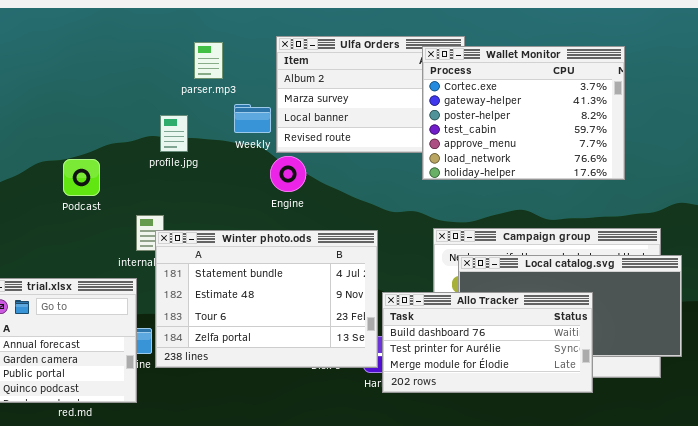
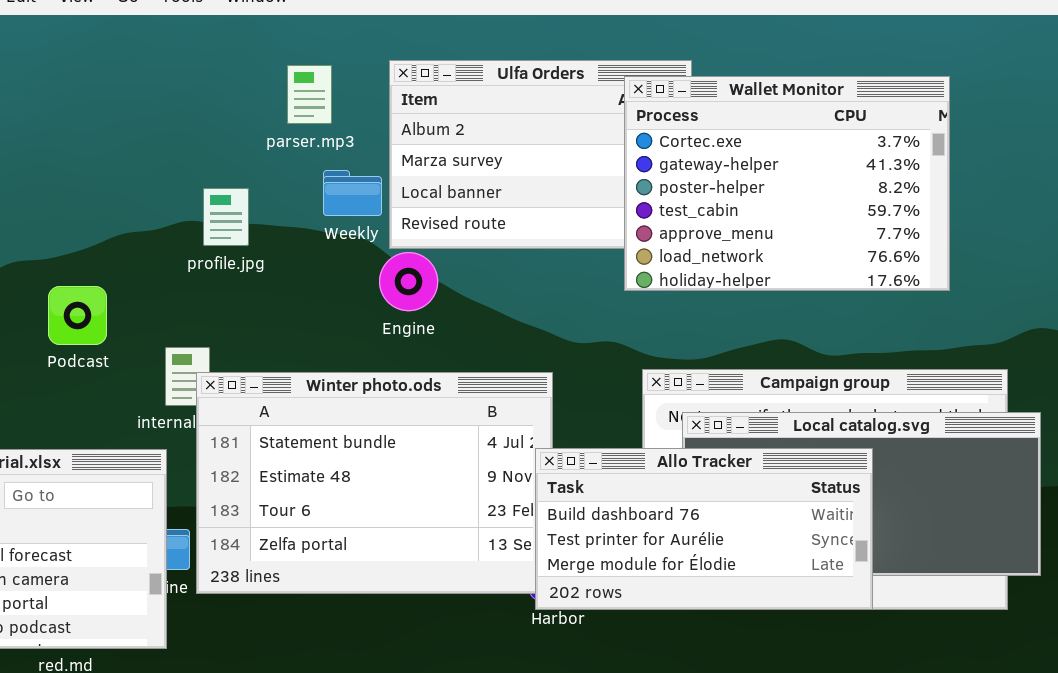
parser.mp3: [194,42,223,79] -> [287,65,332,124], moved
Podcast: [63,159,100,196] -> [48,286,107,345], moved
Allo Tracker: [382,292,593,393] -> [535,448,873,610], moved

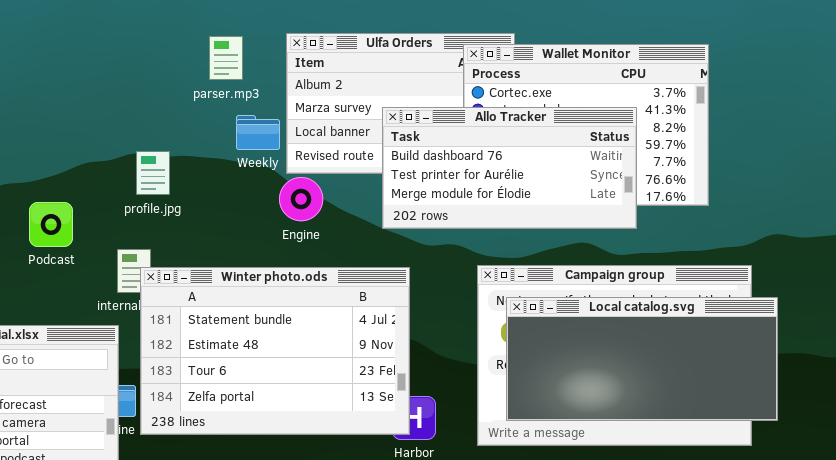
profile.jpg: [203,188,249,246] -> [136,151,170,195], moved
Allo Tracker: [535,448,873,610] -> [382,107,637,229], moved

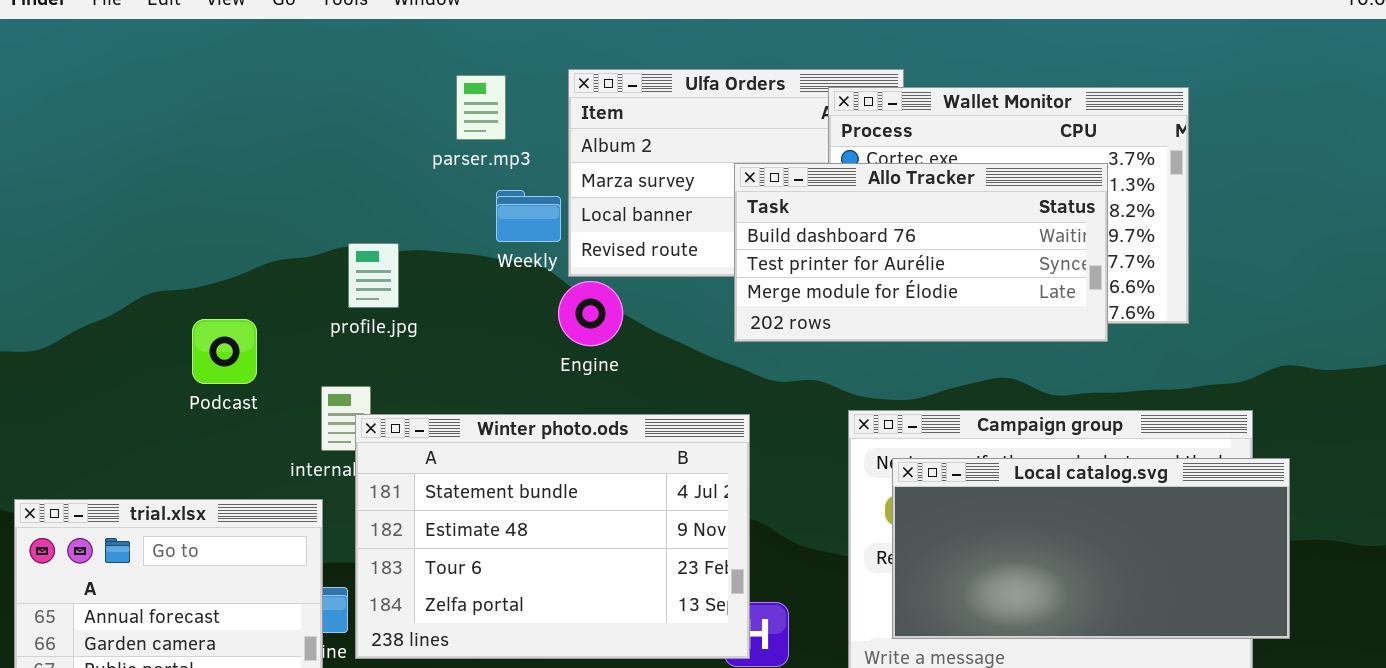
Allo Tracker: [382,107,637,229] -> [734,163,1108,342], moved

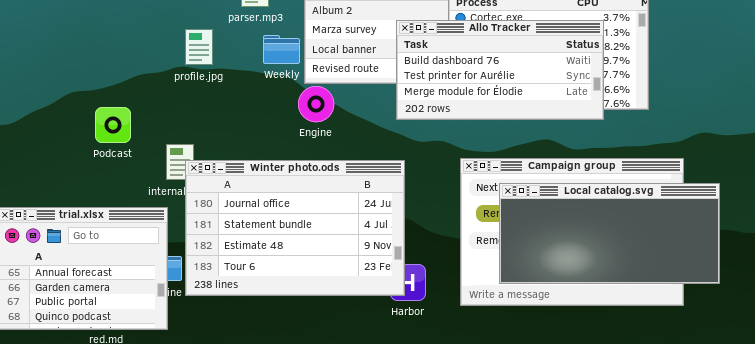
profile.jpg: [348,243,399,308] -> [185,29,213,65], moved
Winter photo.ods: [355,414,750,659] -> [185,160,405,296], scrolled up 1 row
Local catalog.svg: [892,458,1290,639] -> [499,183,720,284], moved

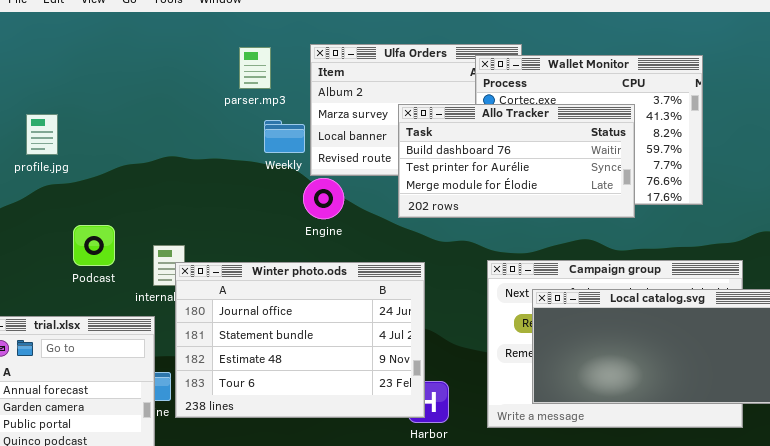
Allo Tracker: [396,20,604,120] -> [398,104,635,218], moved
profile.jpg: [185,29,213,65] -> [26,114,58,155], moved
Podcast: [95,107,131,143] -> [73,225,115,266], moved

